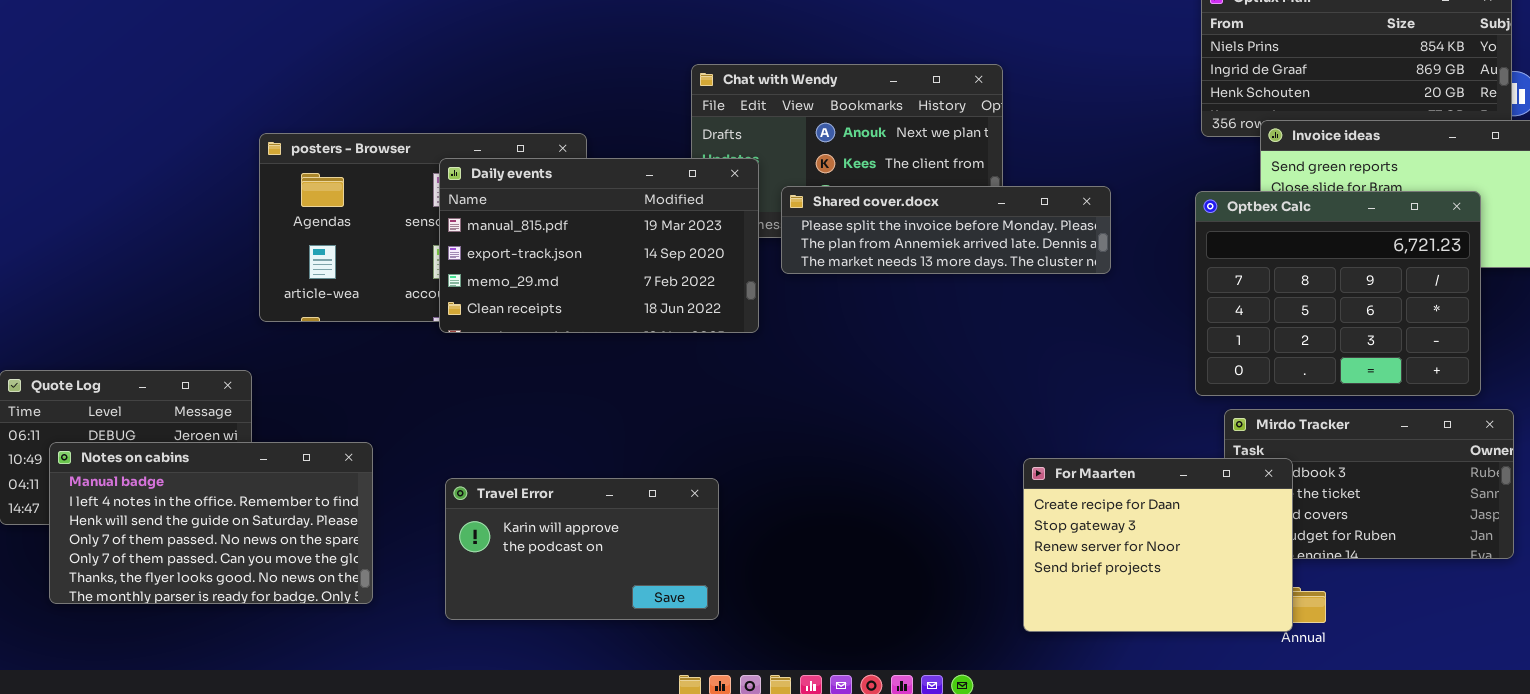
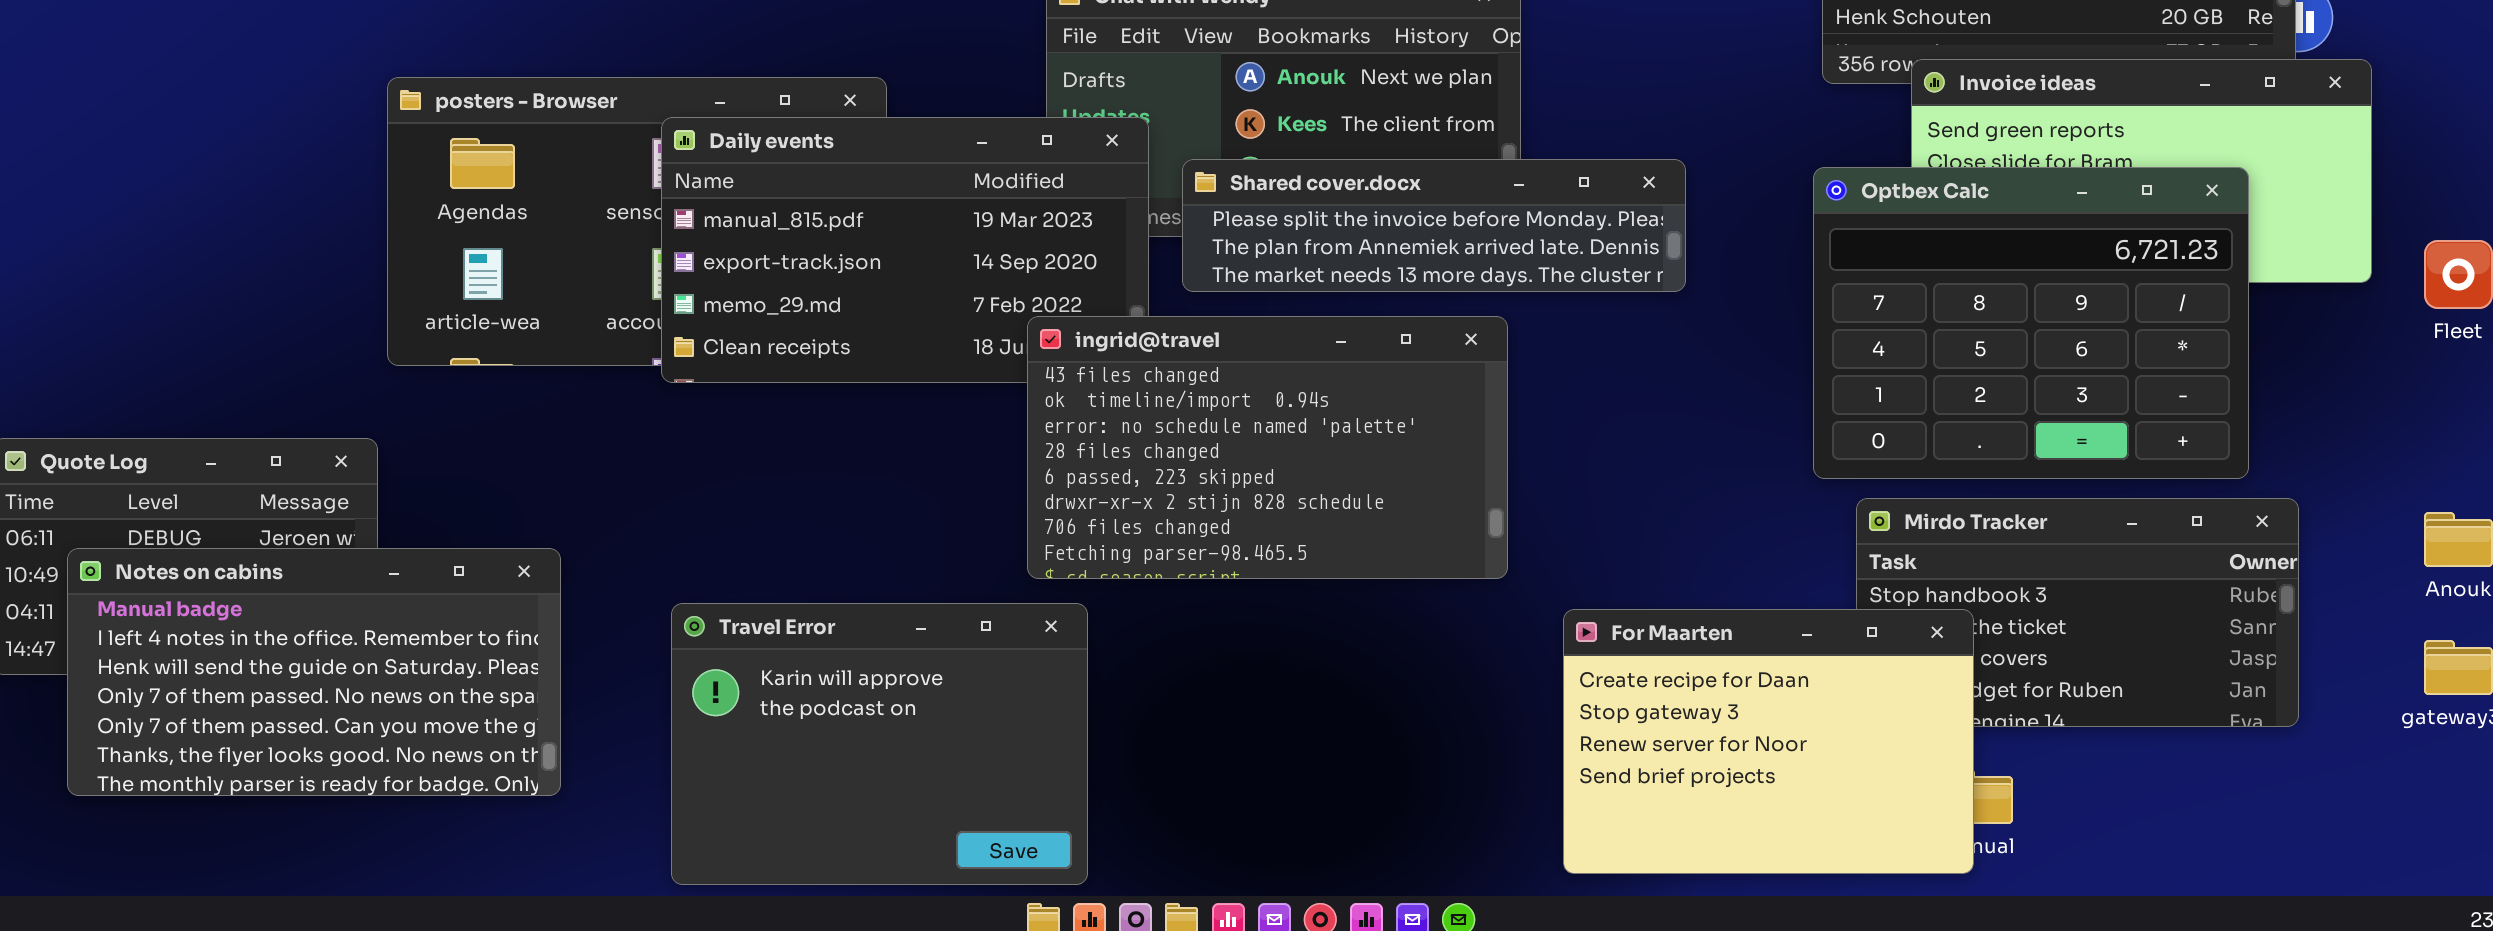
ingrid@travel: none -> [1027,316,1508,579], opened
For Maarten: [1023,458,1293,632] -> [1563,609,1974,874], moved
Travel Error: [445,478,719,620] -> [671,603,1088,885], resized

